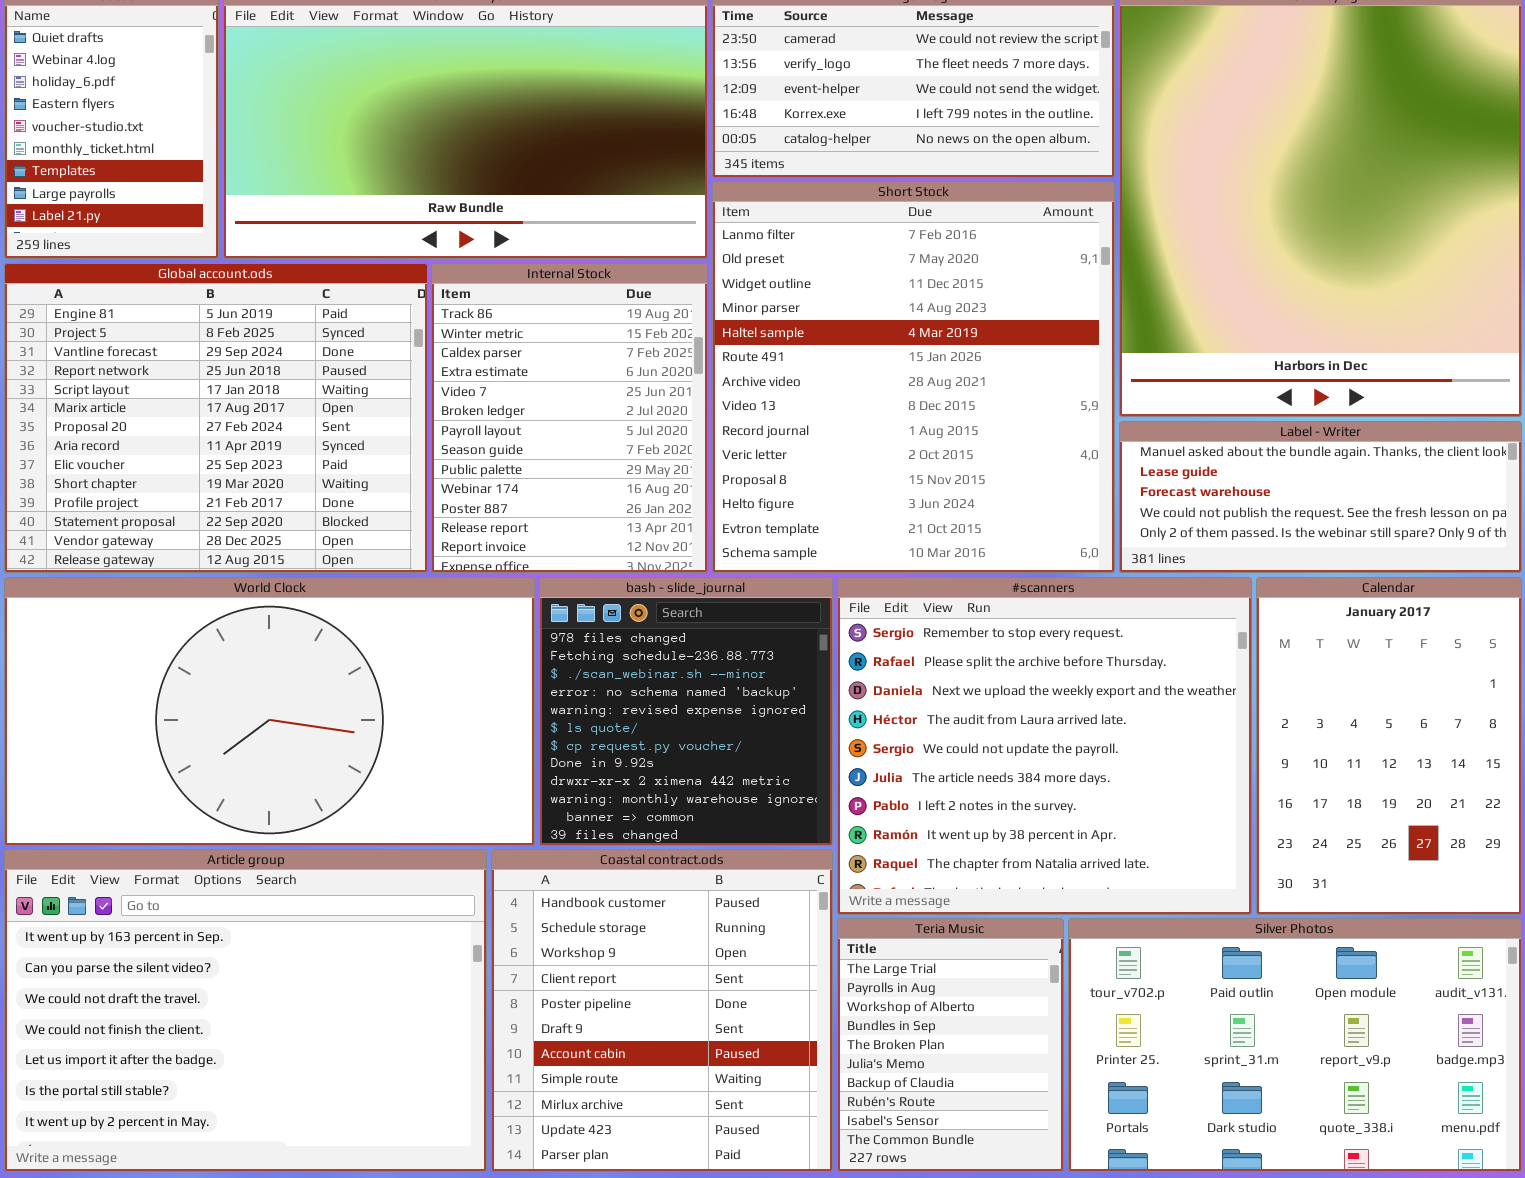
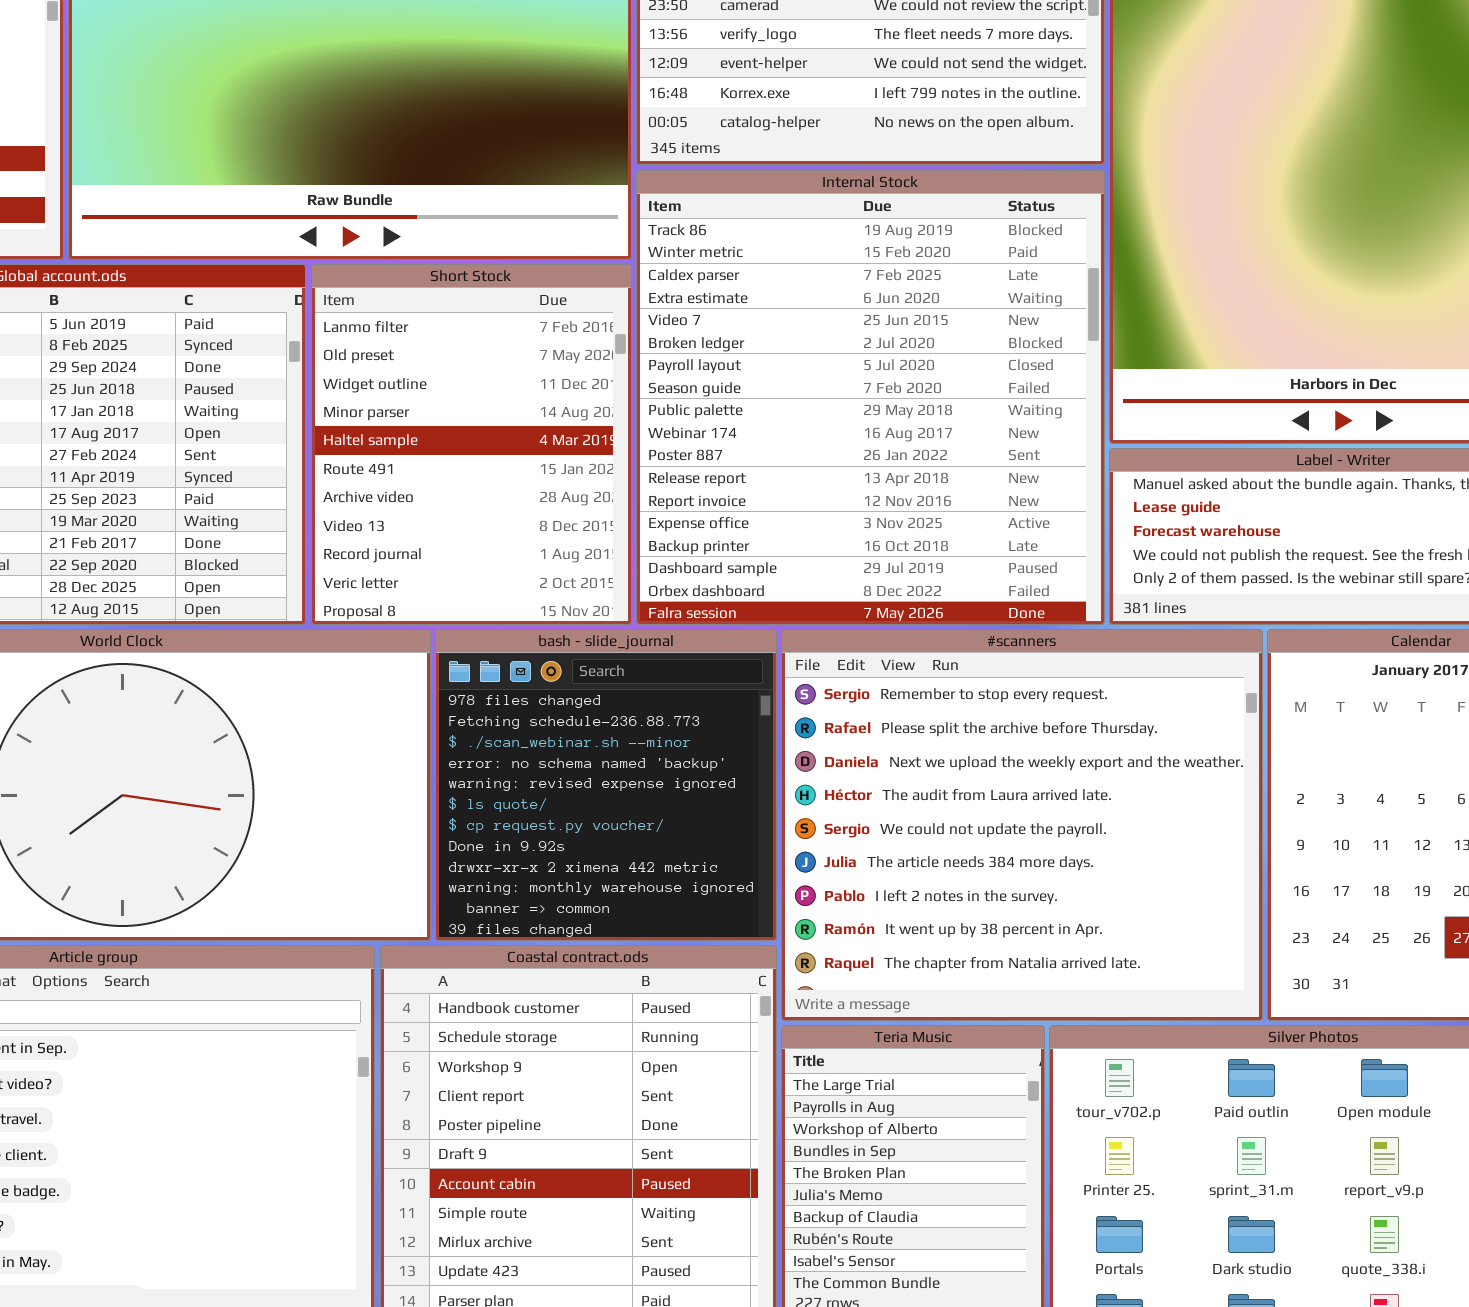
Short Stock: [712,181,1115,573] -> [311,264,632,625], moved, resized
Internal Stock: [431,263,708,573] -> [636,170,1105,625], moved, resized

